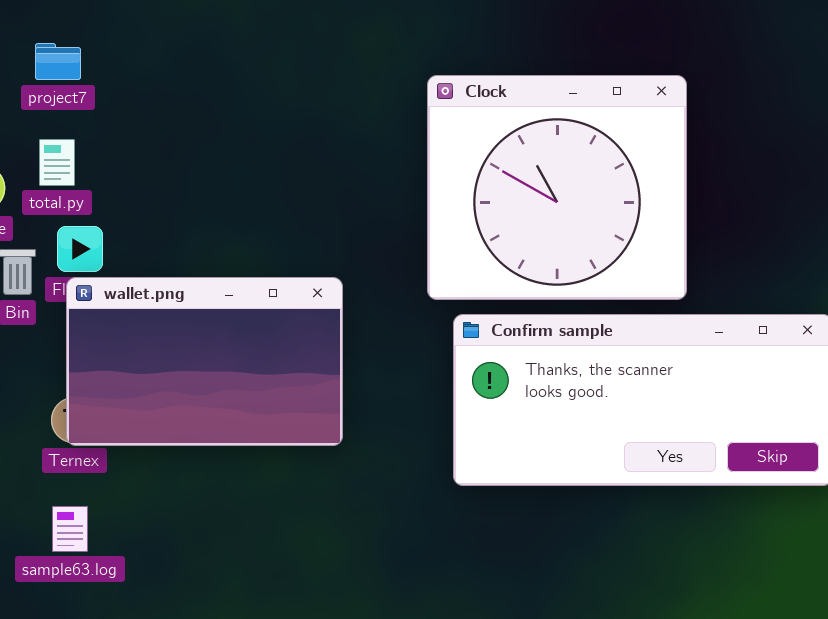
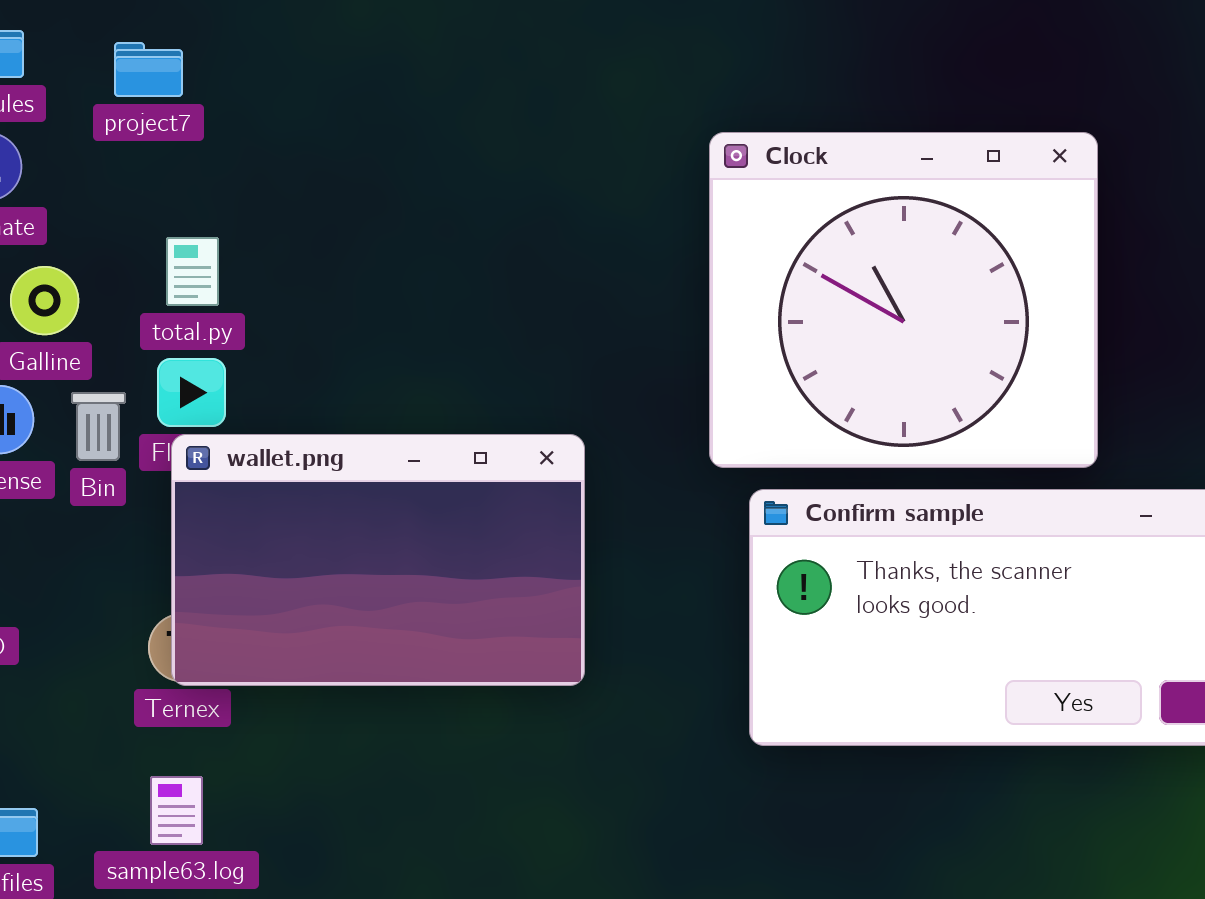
project7: [35,43,81,80] -> [114,42,183,97], moved
total.py: [39,139,75,186] -> [166,237,219,306], moved

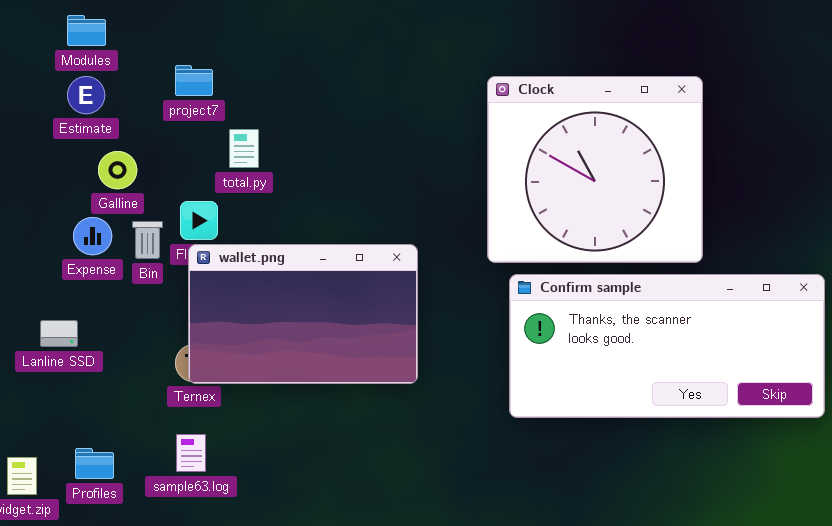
project7: [114,42,183,97] -> [175,65,213,96], moved
total.py: [166,237,219,306] -> [229,129,259,168], moved

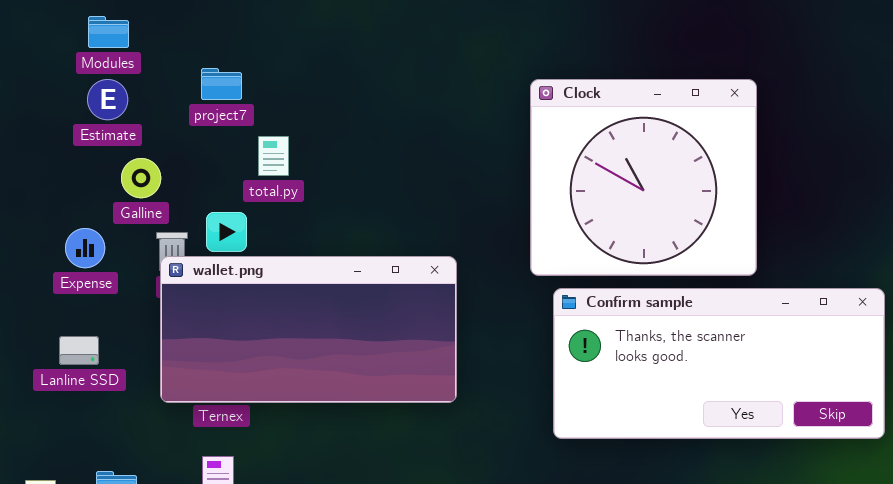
Expense: [73,217,112,255] -> [65,228,105,268], moved
wallet.png: [188,244,418,384] -> [160,256,457,403], resized

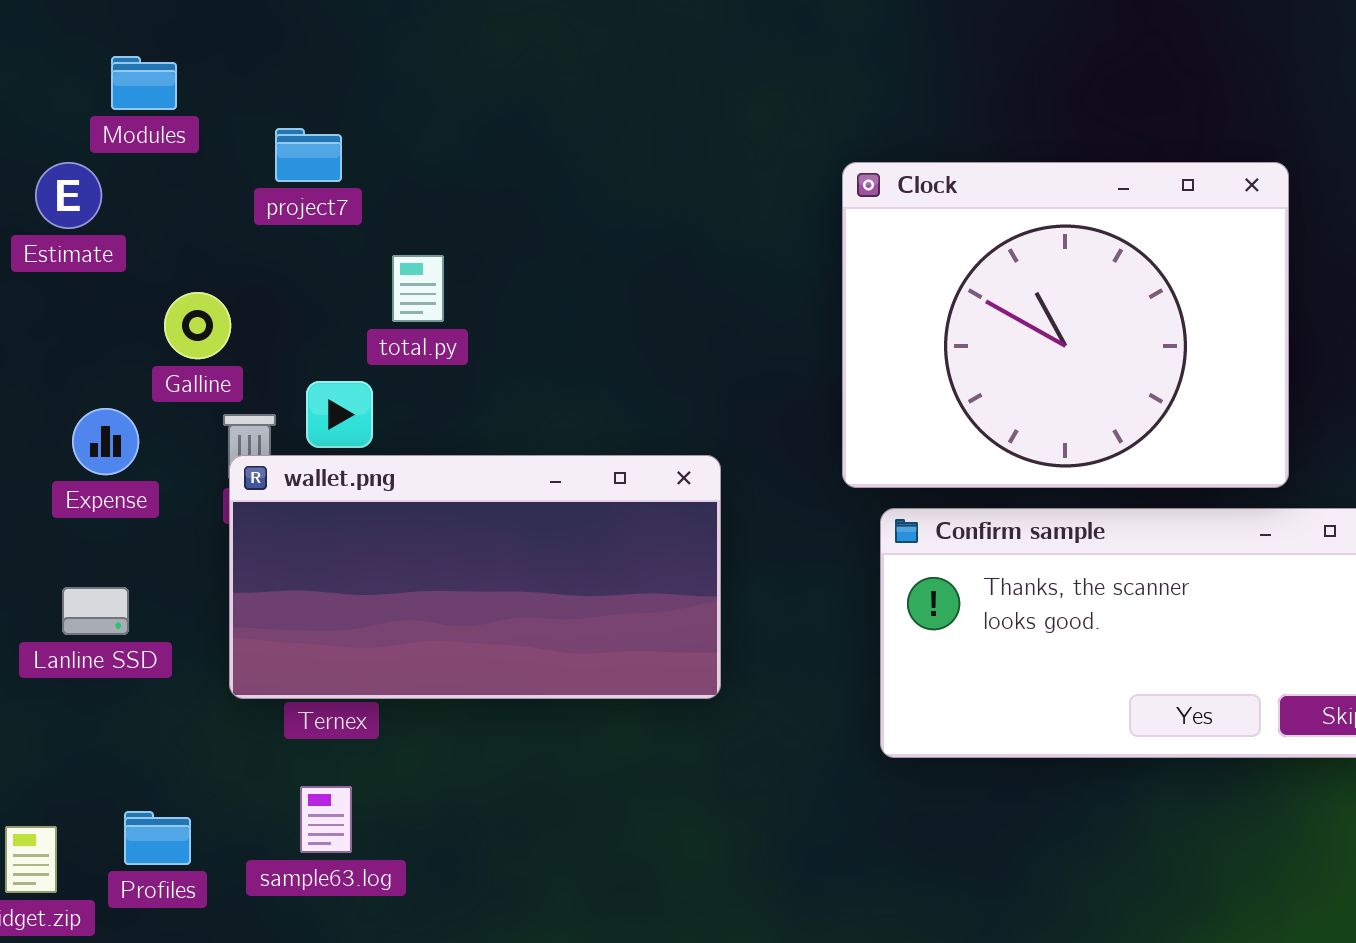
project7: [201,68,242,100] -> [275,128,342,182], moved
Estimate: [87,79,128,120] -> [35,162,102,229], moved
Clock: [530,79,757,276] -> [842,162,1289,488], resized

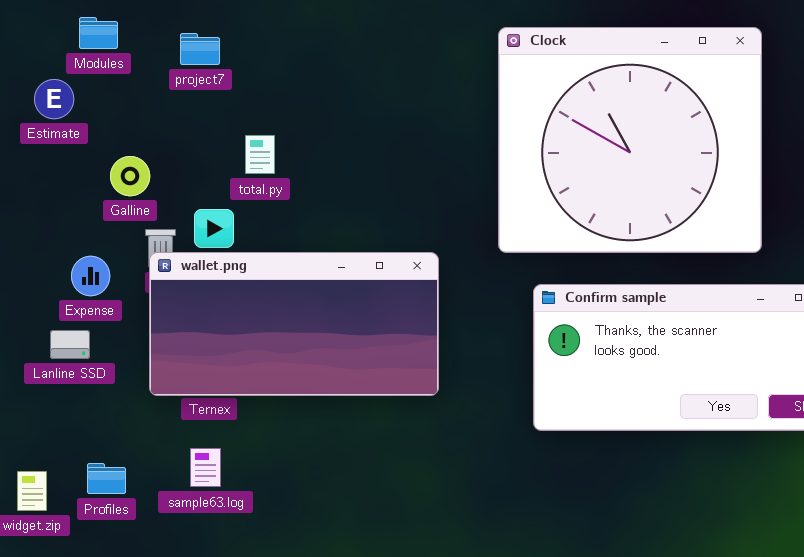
project7: [275,128,342,182] -> [180,33,220,65], moved
Clock: [842,162,1289,488] -> [498,27,762,253], moved, resized
Expense: [72,408,139,475] -> [71,256,110,296], moved

